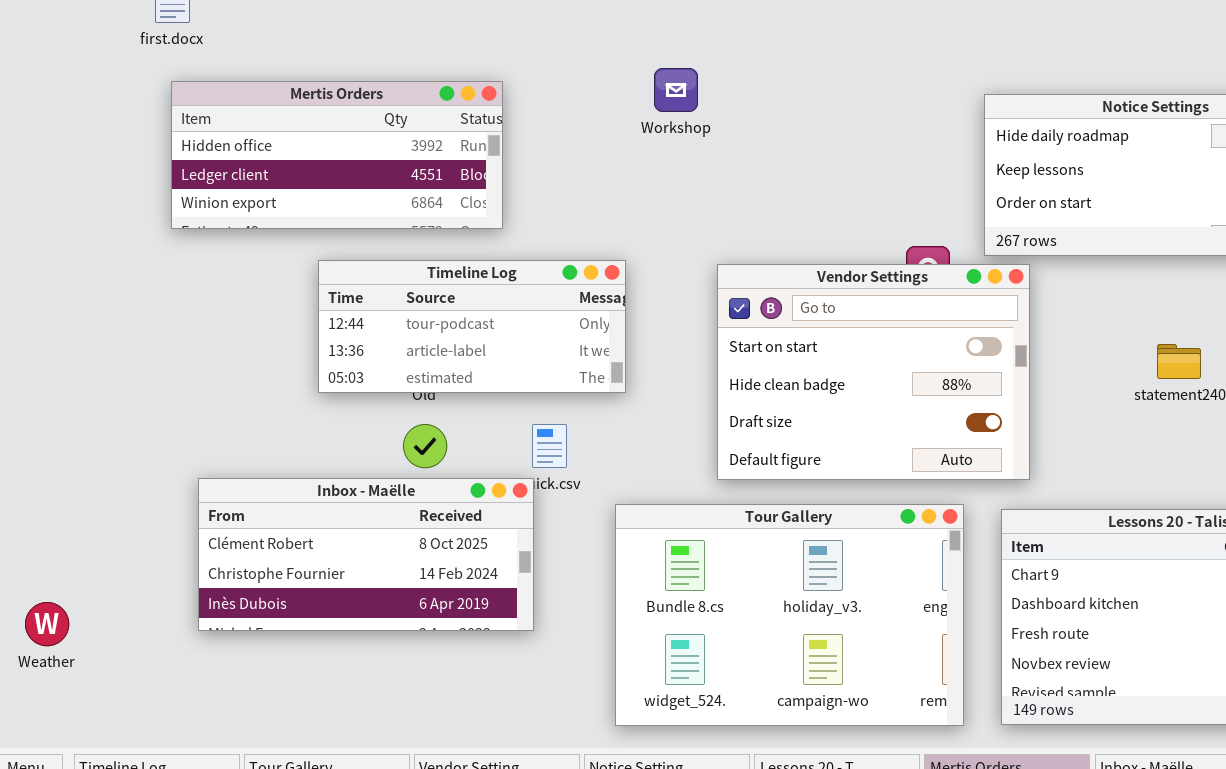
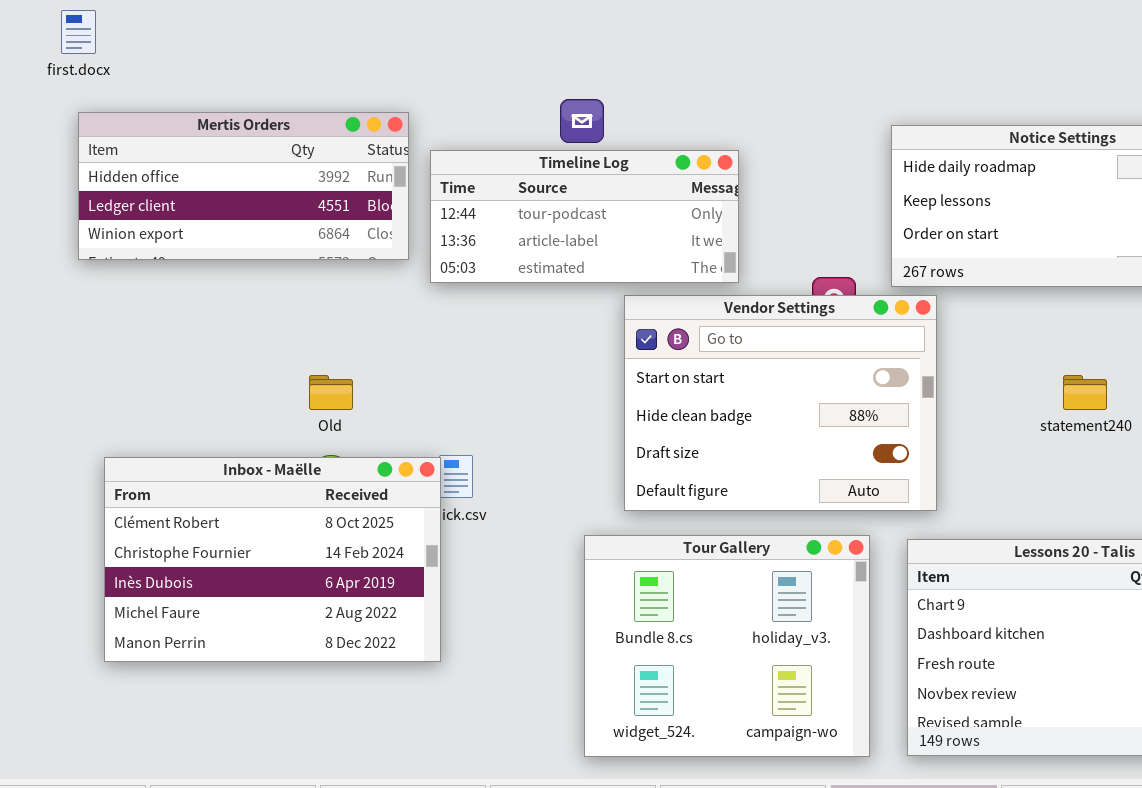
Timeline Log: [318,260,626,393] -> [430,150,739,283], moved
Inbox - Maëlle: [198,478,534,631] -> [104,457,441,662], resized
Tour Gallery: [615,504,964,726] -> [584,535,870,757], resized

